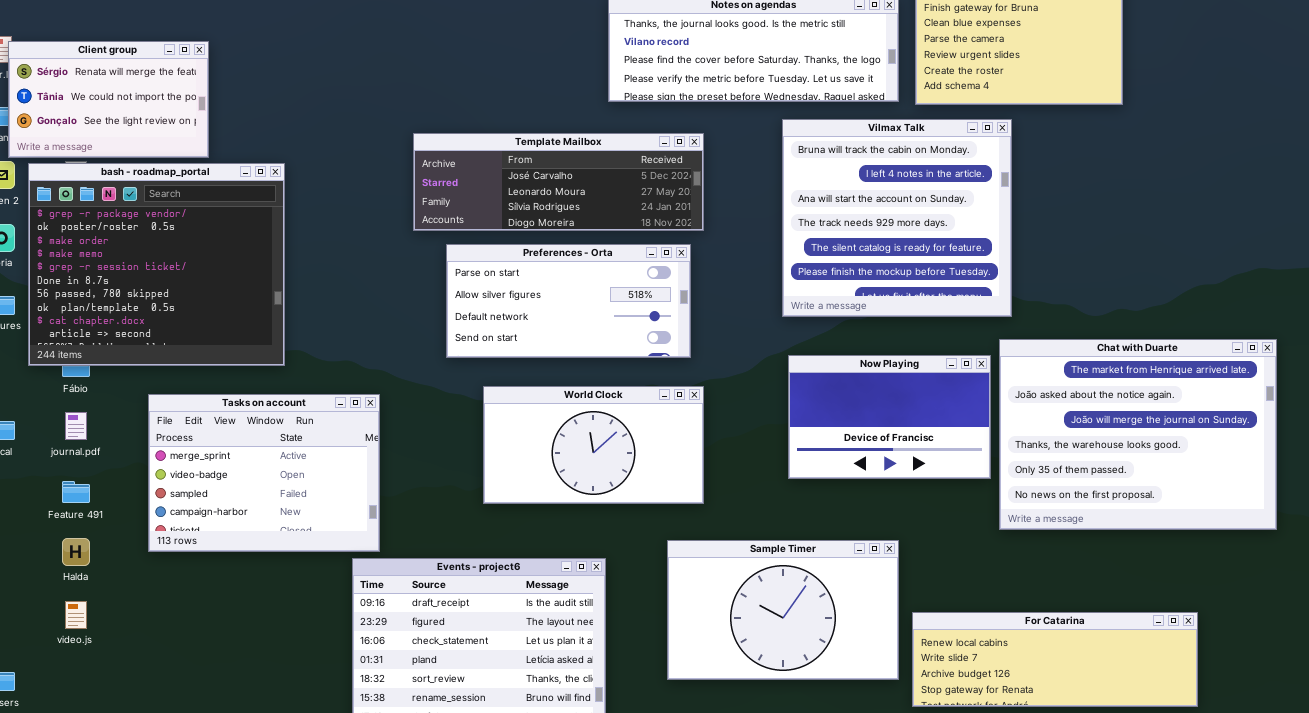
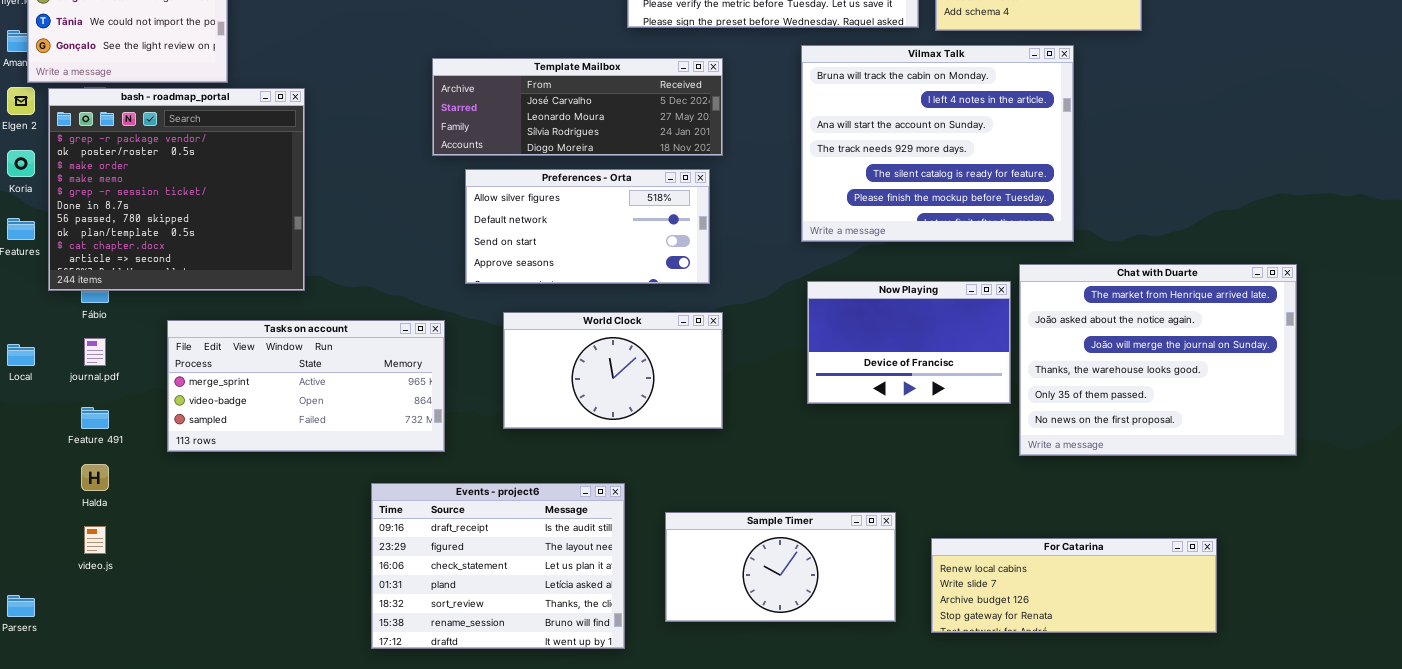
Vilmax Talk: [782,119,1012,317] -> [801,45,1074,242], resized
Preferences - Orta: [446,244,691,358] -> [465,169,710,284], scrolled down 1 row
Tasks on account: [148,394,380,552] -> [167,320,445,452], resized
Sample Timer: [667,540,899,680] -> [665,512,896,622], moved, resized

